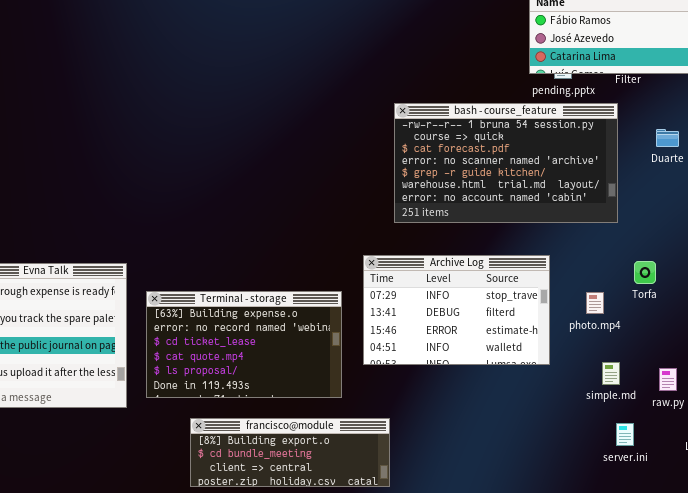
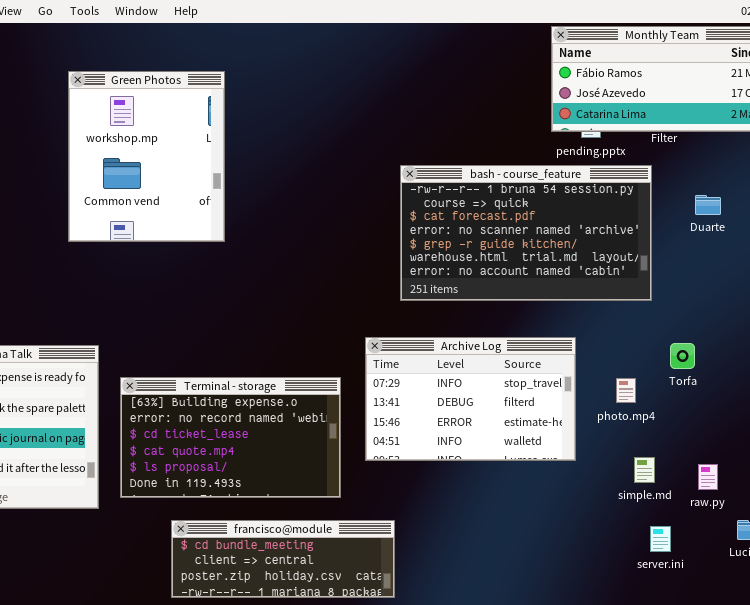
Green Photos: none -> [68,71,225,242], opened
francisco@module: [190,418,390,487] -> [171,520,395,598], scrolled down 1 row

